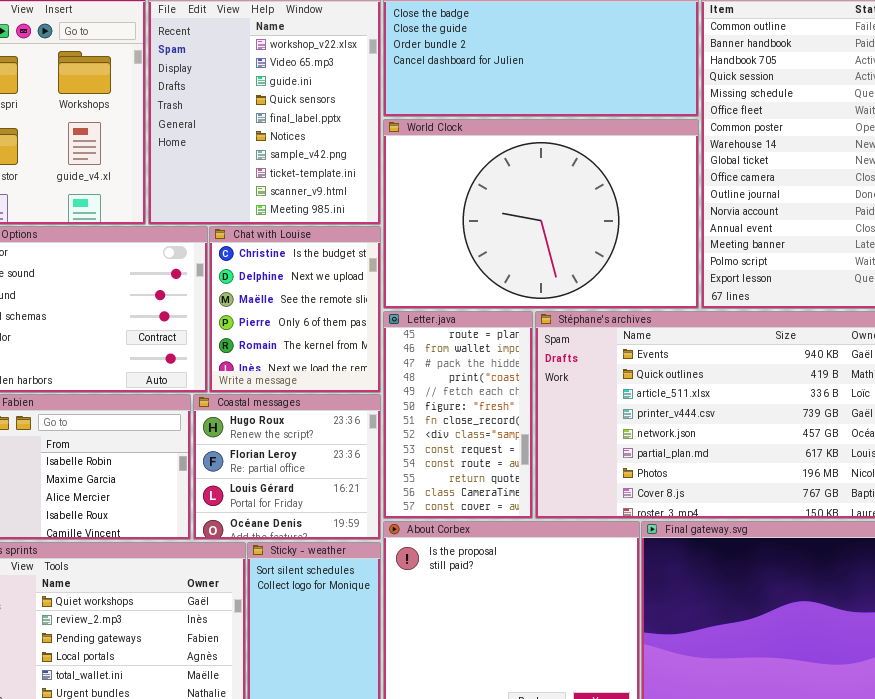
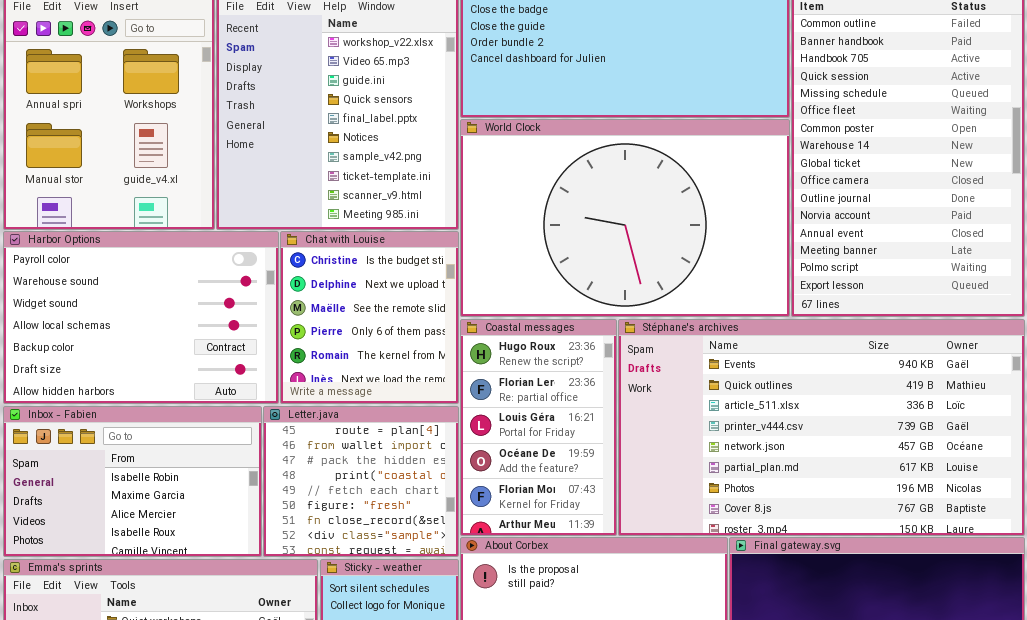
Letter.java: [383,311,533,519] -> [263,406,459,557], moved, resized
Coastal messages: [193,394,381,540] -> [460,319,617,536], moved, resized

